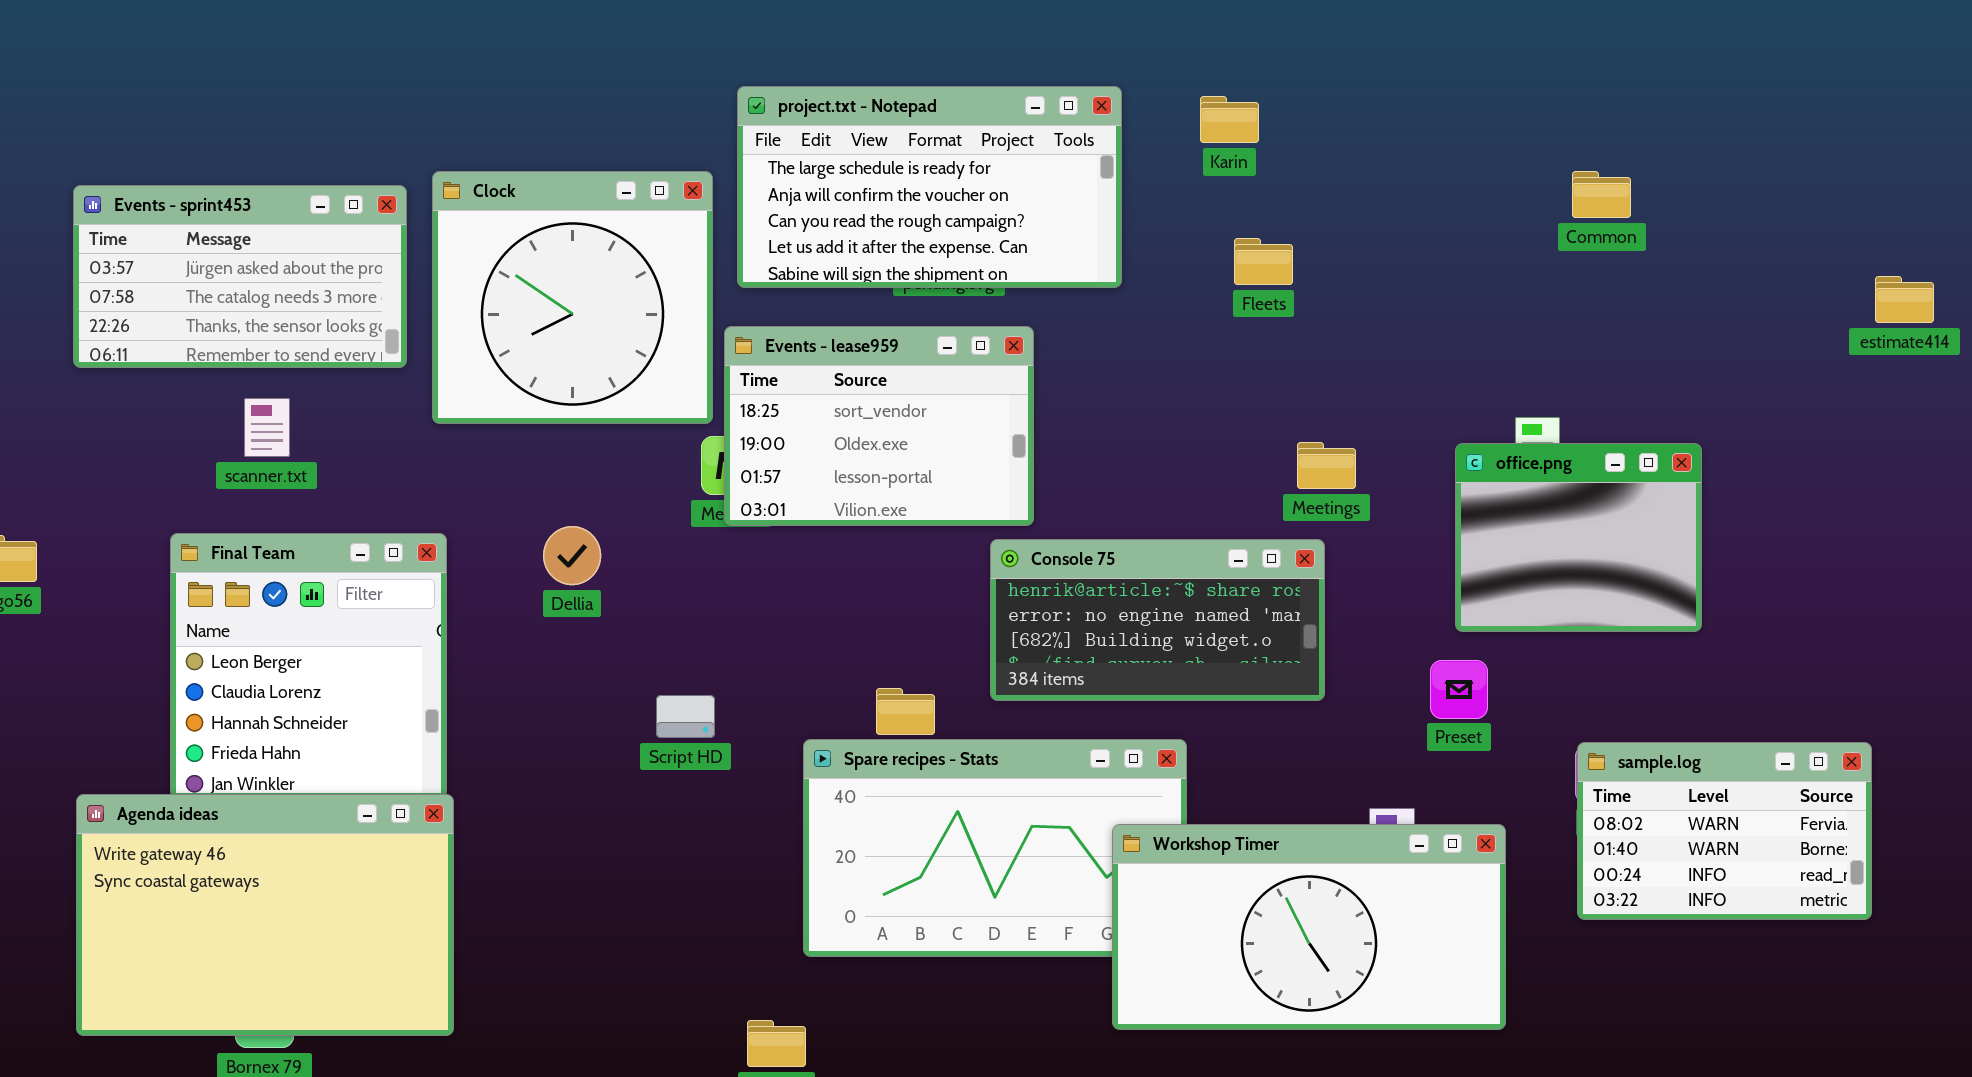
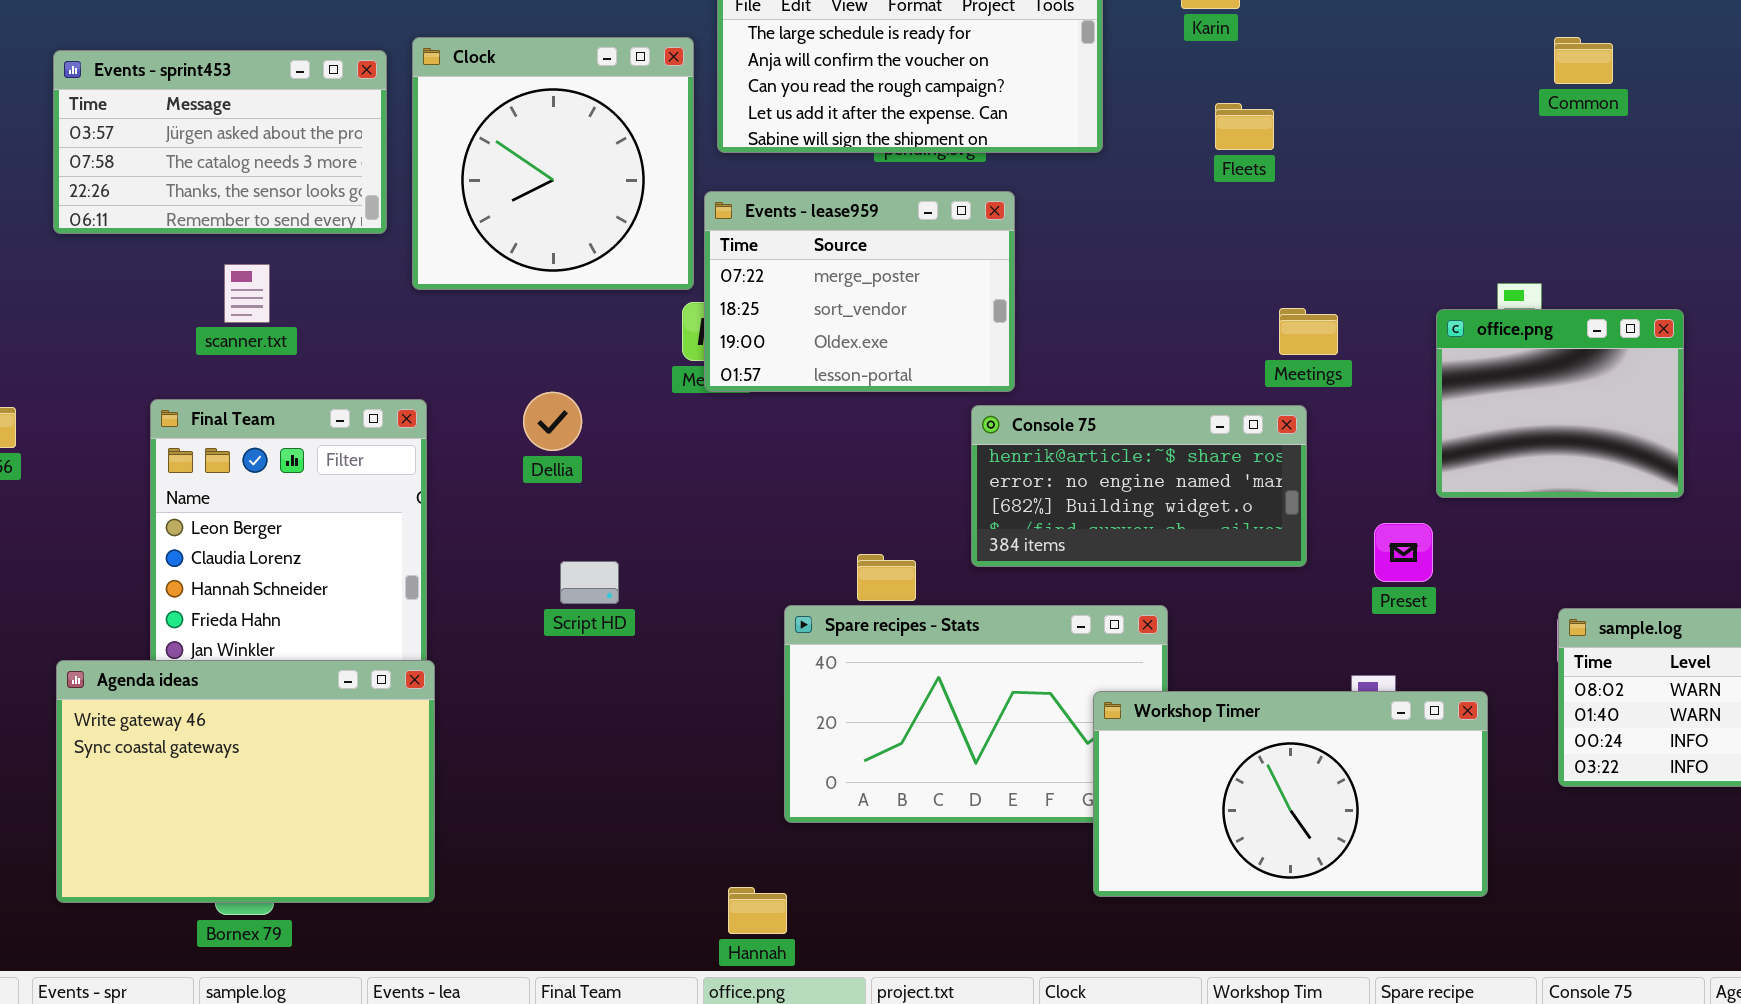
Events - lease959: [724,326,1034,526] -> [704,191,1015,392], scrolled up 1 row
Preset: [1430,660,1488,719] -> [1374,523,1433,582], moved
Script HD: [656,695,715,738] -> [560,561,619,604], moved

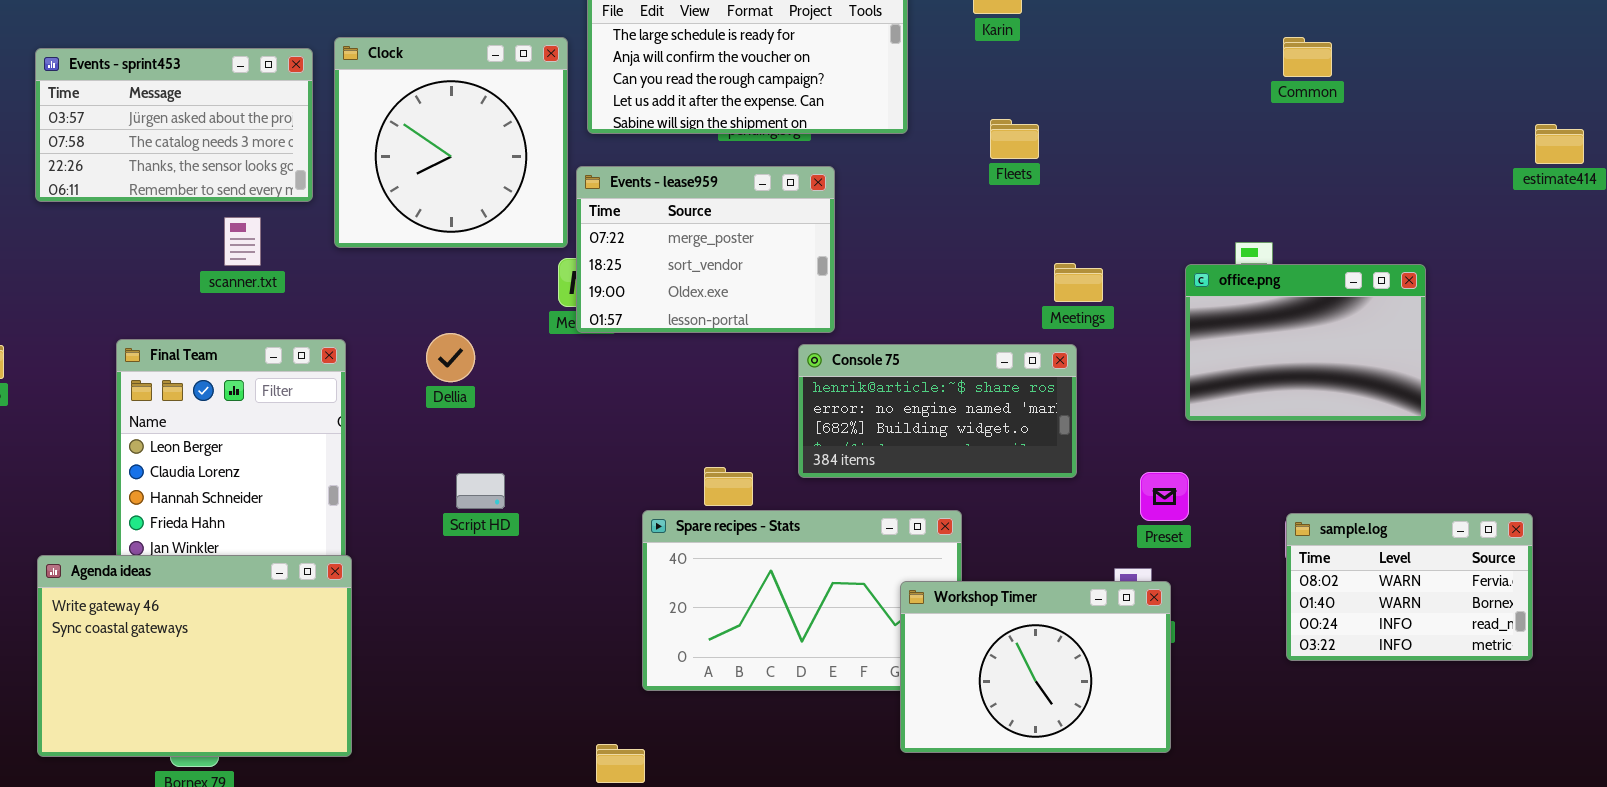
Fleets: [1215,103,1274,150] -> [990,119,1039,159], moved
scanner.txt: [224,264,270,323] -> [224,217,261,266], moved
office.png: [1436,309,1684,498] -> [1185,264,1426,421], resized
Preset: [1374,523,1433,582] -> [1140,472,1189,521], moved
Workshop Timer: [1093,691,1488,897] -> [900,581,1171,753], resized

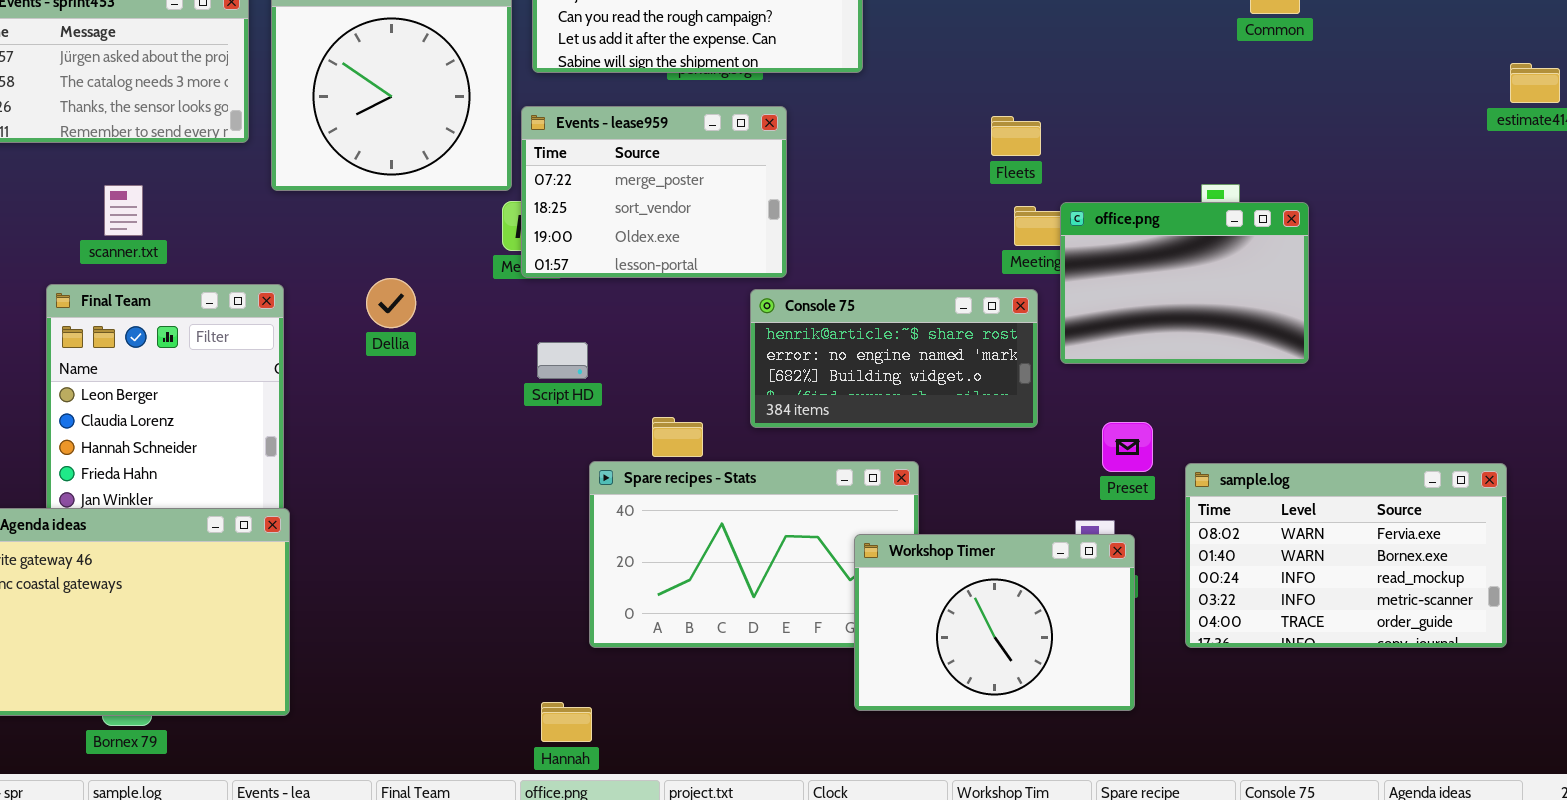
Fleets: [990,119,1039,159] -> [991,116,1041,156], moved
scanner.txt: [224,217,261,266] -> [104,185,143,236], moved
office.png: [1185,264,1426,421] -> [1060,202,1309,364], moved
Script HD: [456,473,505,509] -> [537,342,588,379], moved
sample.log: [1286,513,1533,661] -> [1185,463,1507,648], resized

